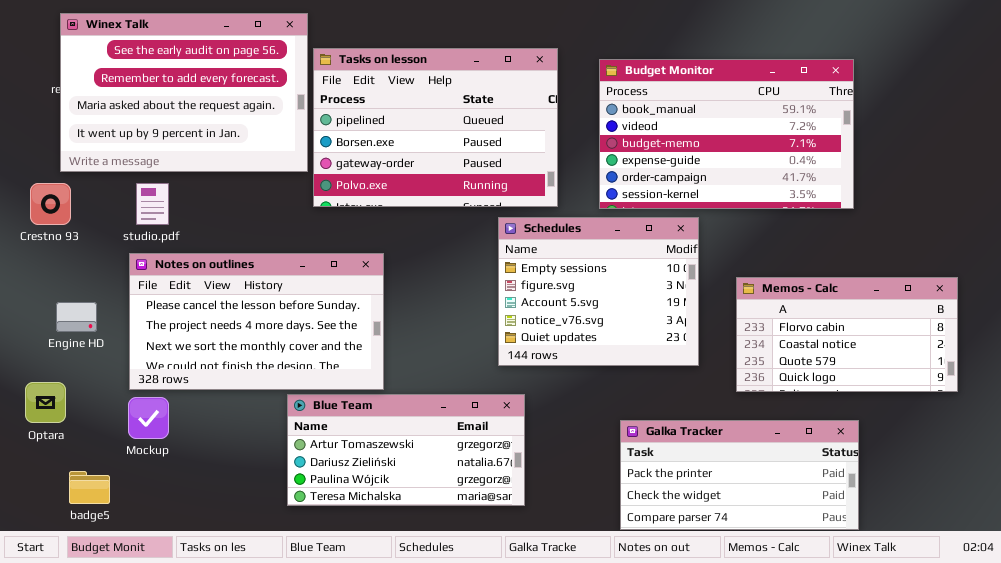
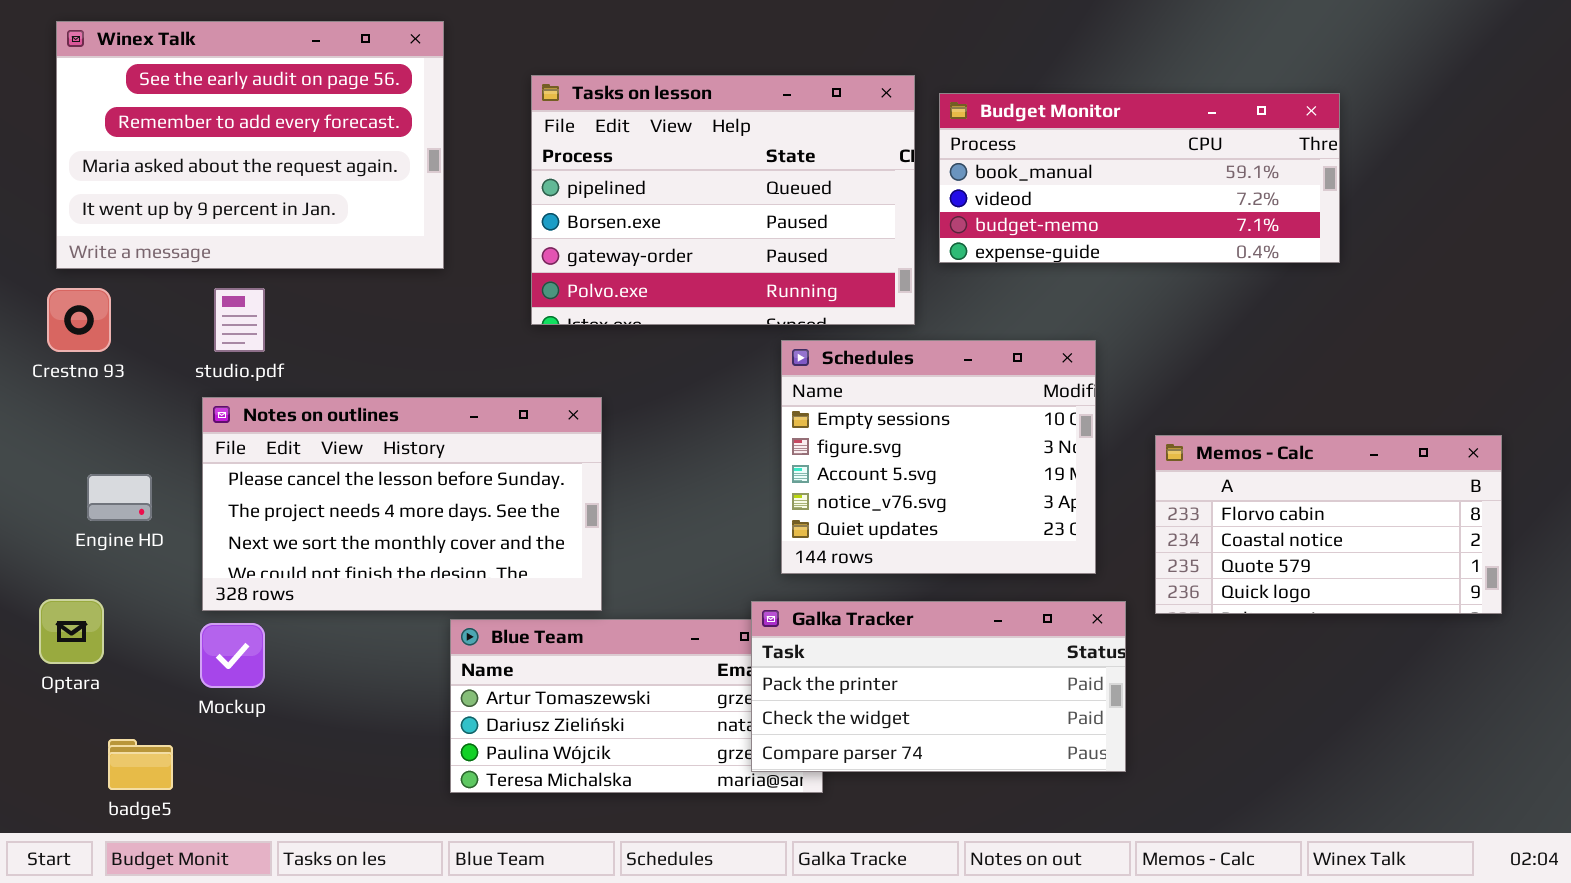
Winex Talk: [60,13,308,172] -> [56,21,444,269], moved
Tasks on lesson: [313,48,558,207] -> [531,75,915,325], moved
Budget Monitor: [599,59,854,209] -> [939,93,1340,263], resized
Galka Tracker: [620,420,859,530] -> [751,601,1126,772], moved

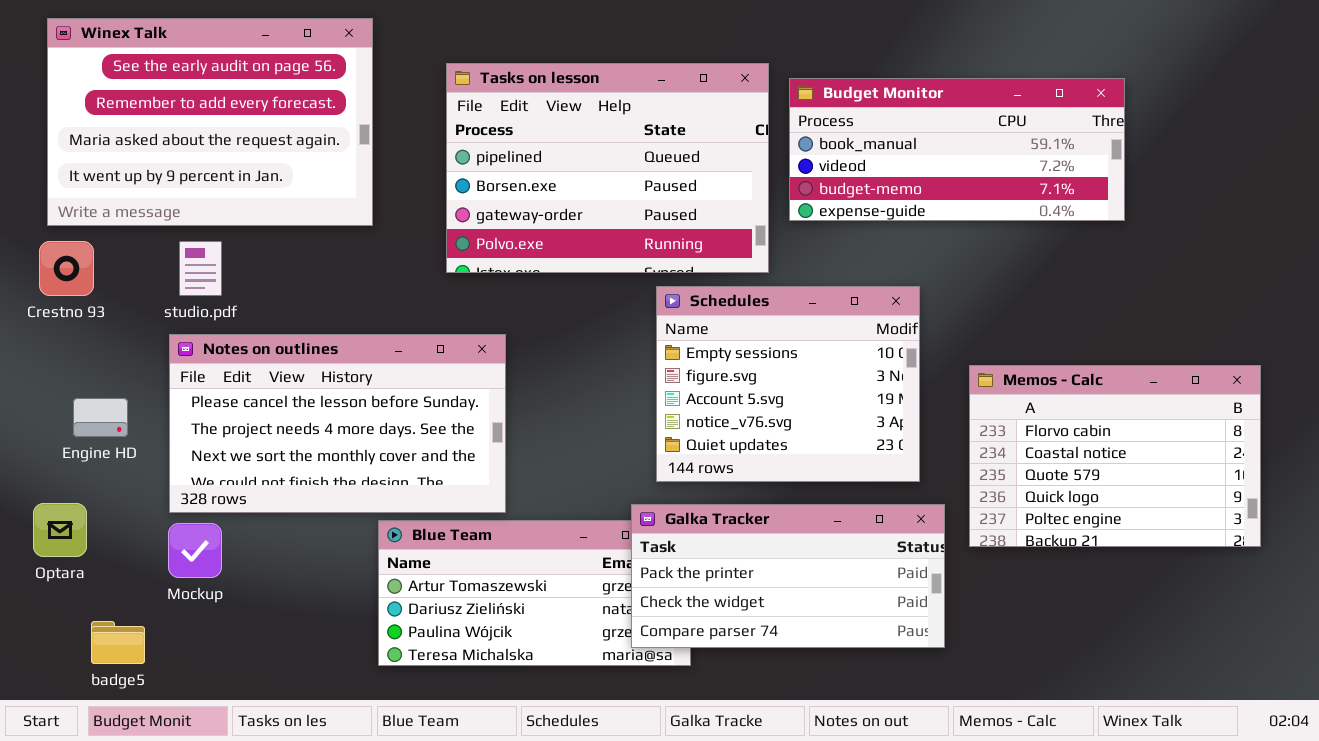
Memos - Calc: [1155,435,1502,614] -> [969,365,1261,547], resized

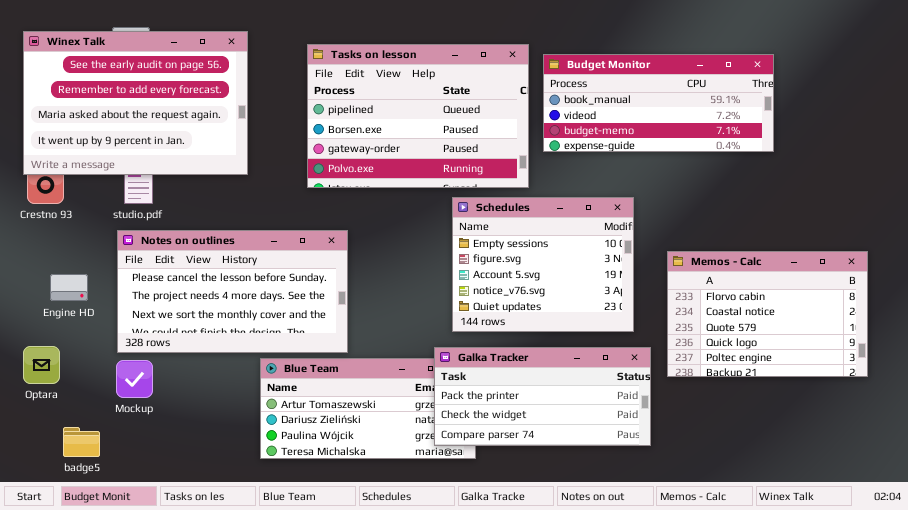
Winex Talk: [47,18,373,226] -> [23,31,248,175], moved

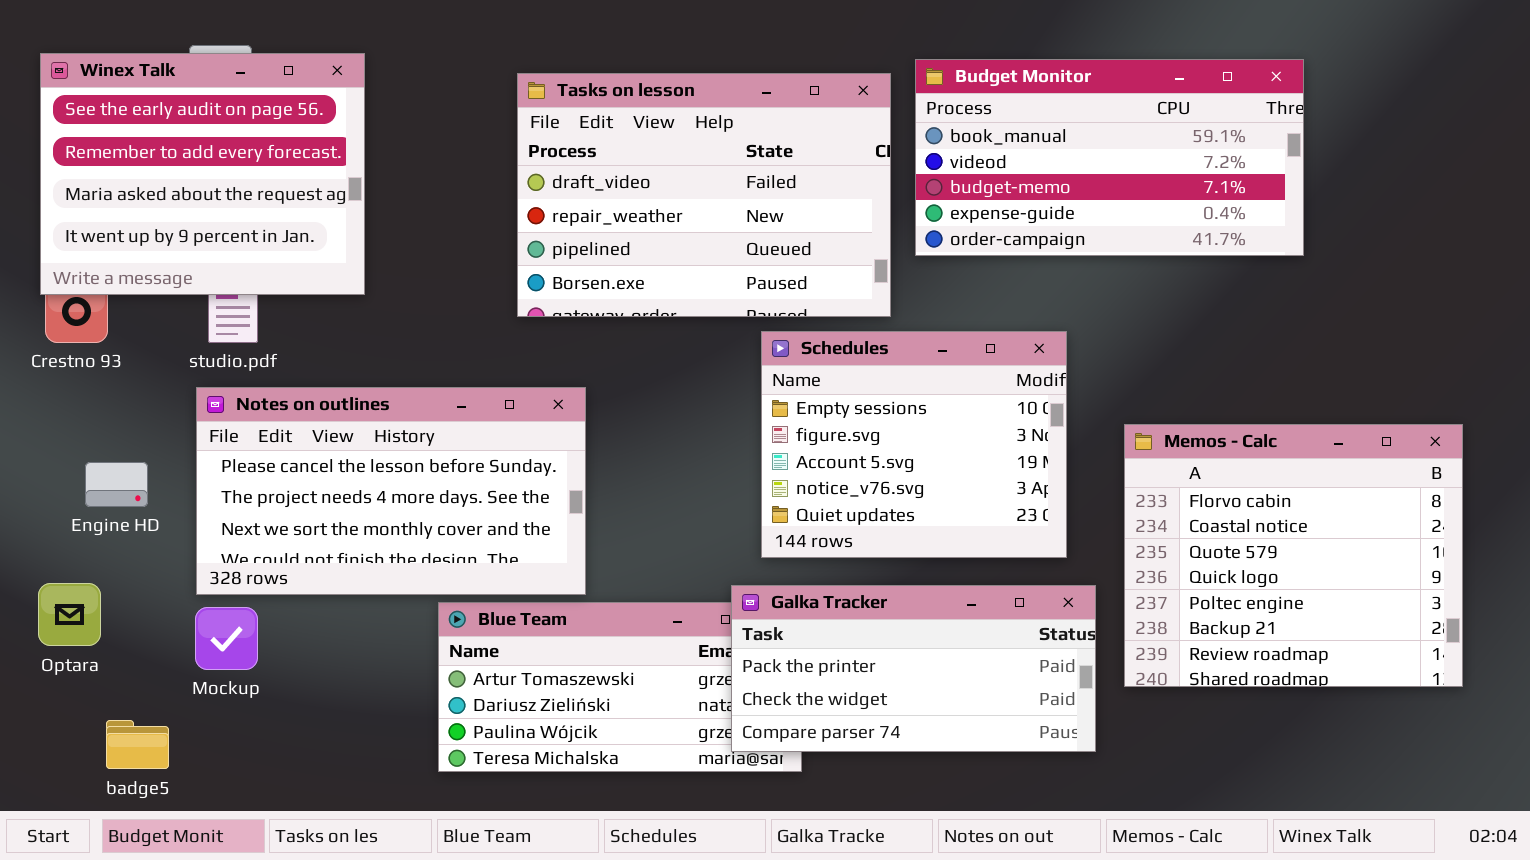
Winex Talk: [23,31,248,175] -> [40,53,365,295], resized
Tasks on lesson: [307,44,529,188] -> [517,73,891,317], scrolled up 2 rows
Budget Monitor: [543,54,774,152] -> [915,59,1304,256], resized
Memos - Calc: [667,251,868,377] -> [1124,424,1463,687], resized

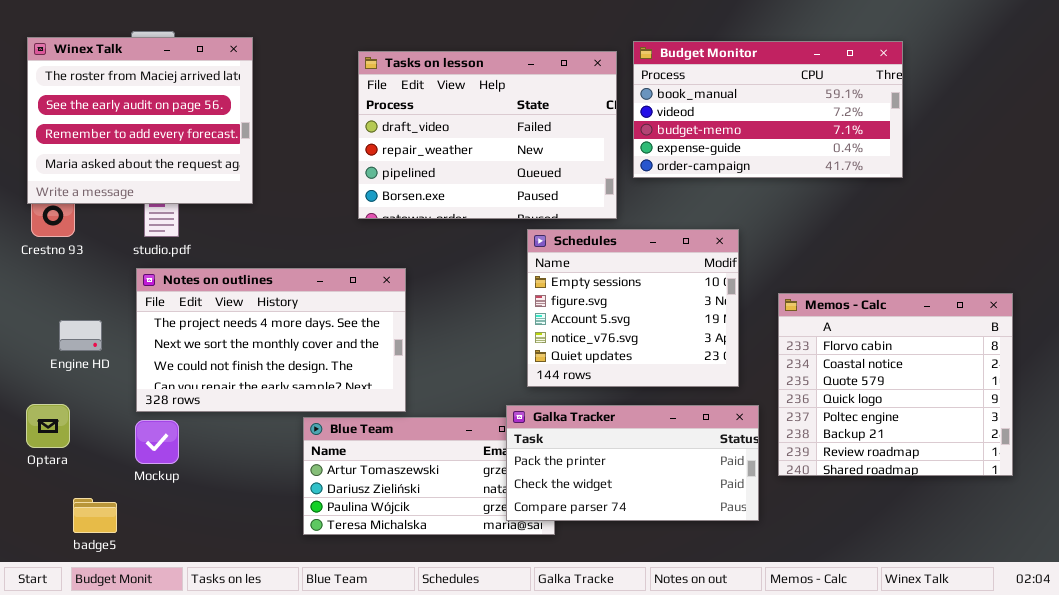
Winex Talk: [40,53,365,295] -> [27,37,253,204], scrolled up 1 row
Notes on outlines: [196,387,586,595] -> [136,268,406,412], scrolled down 1 row

